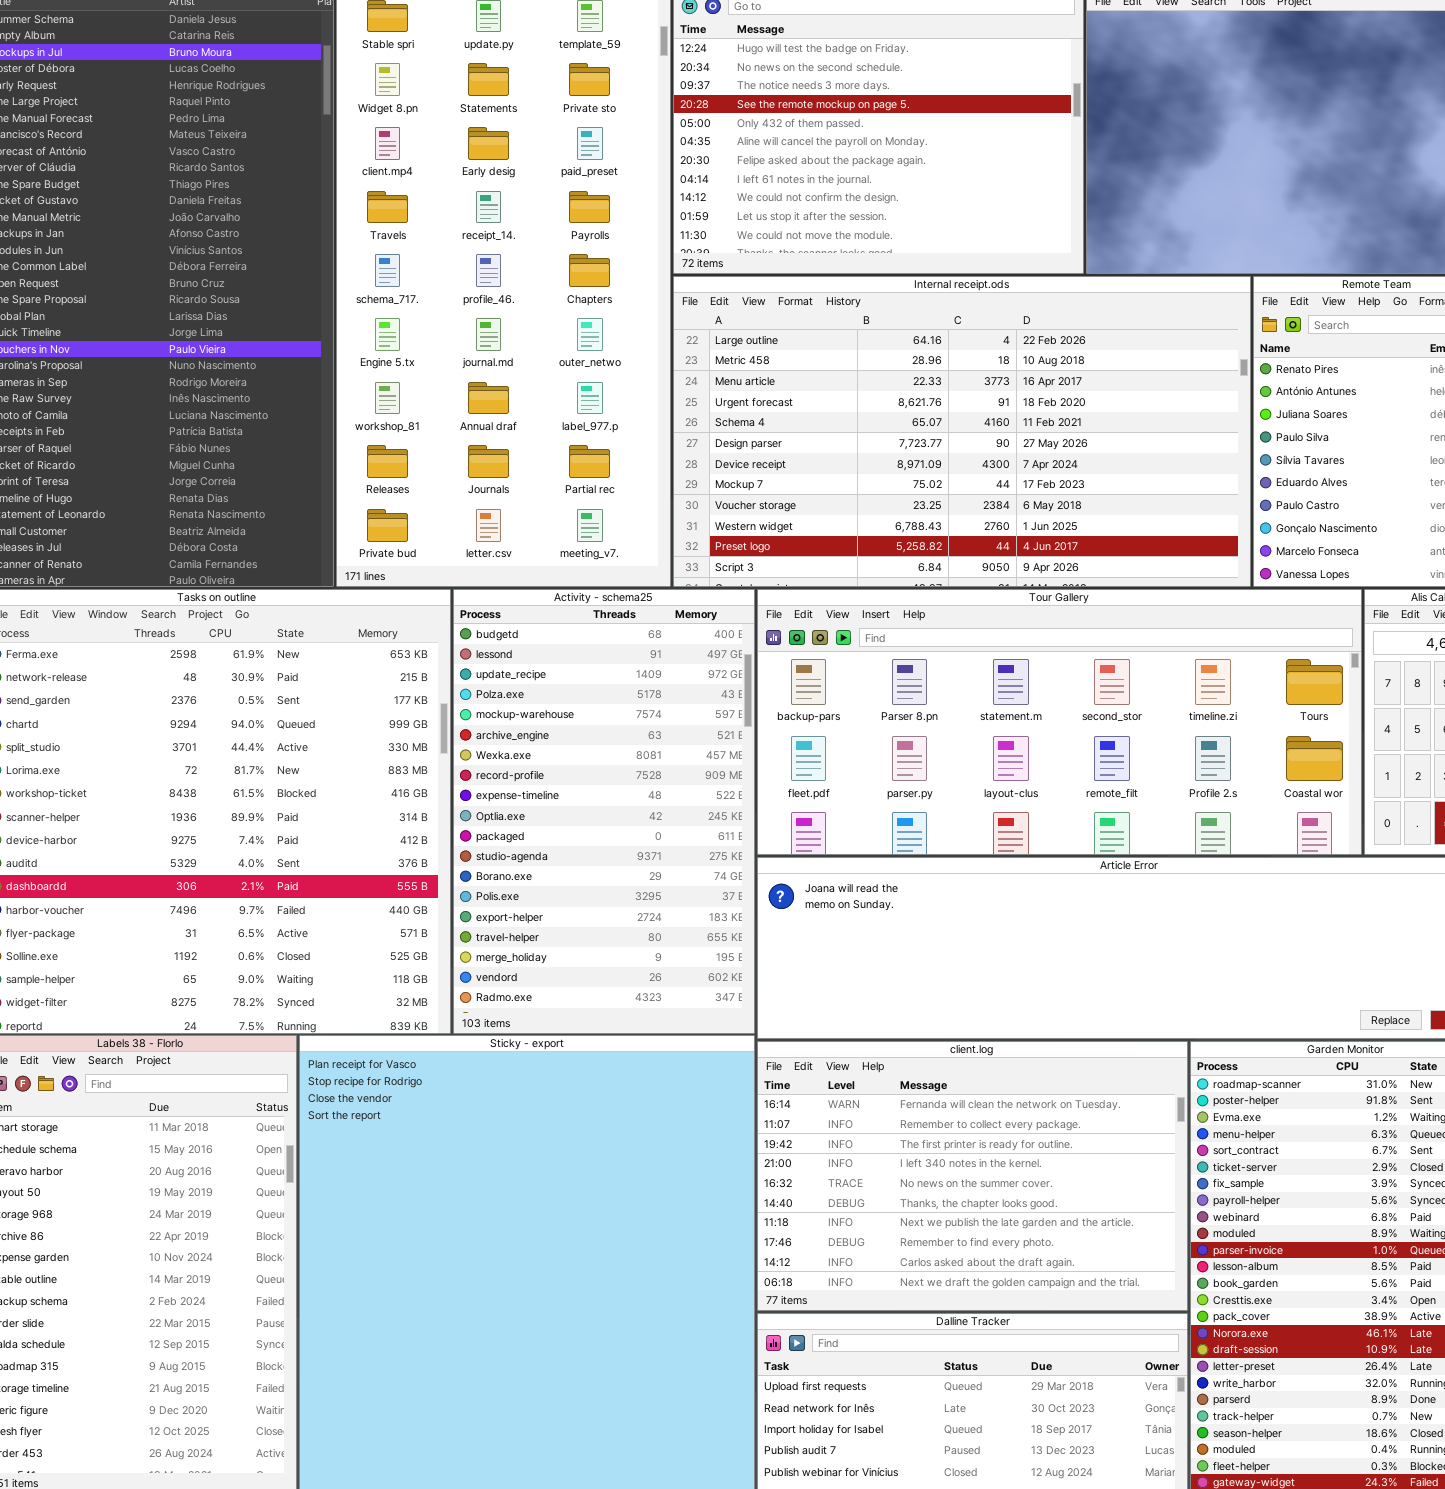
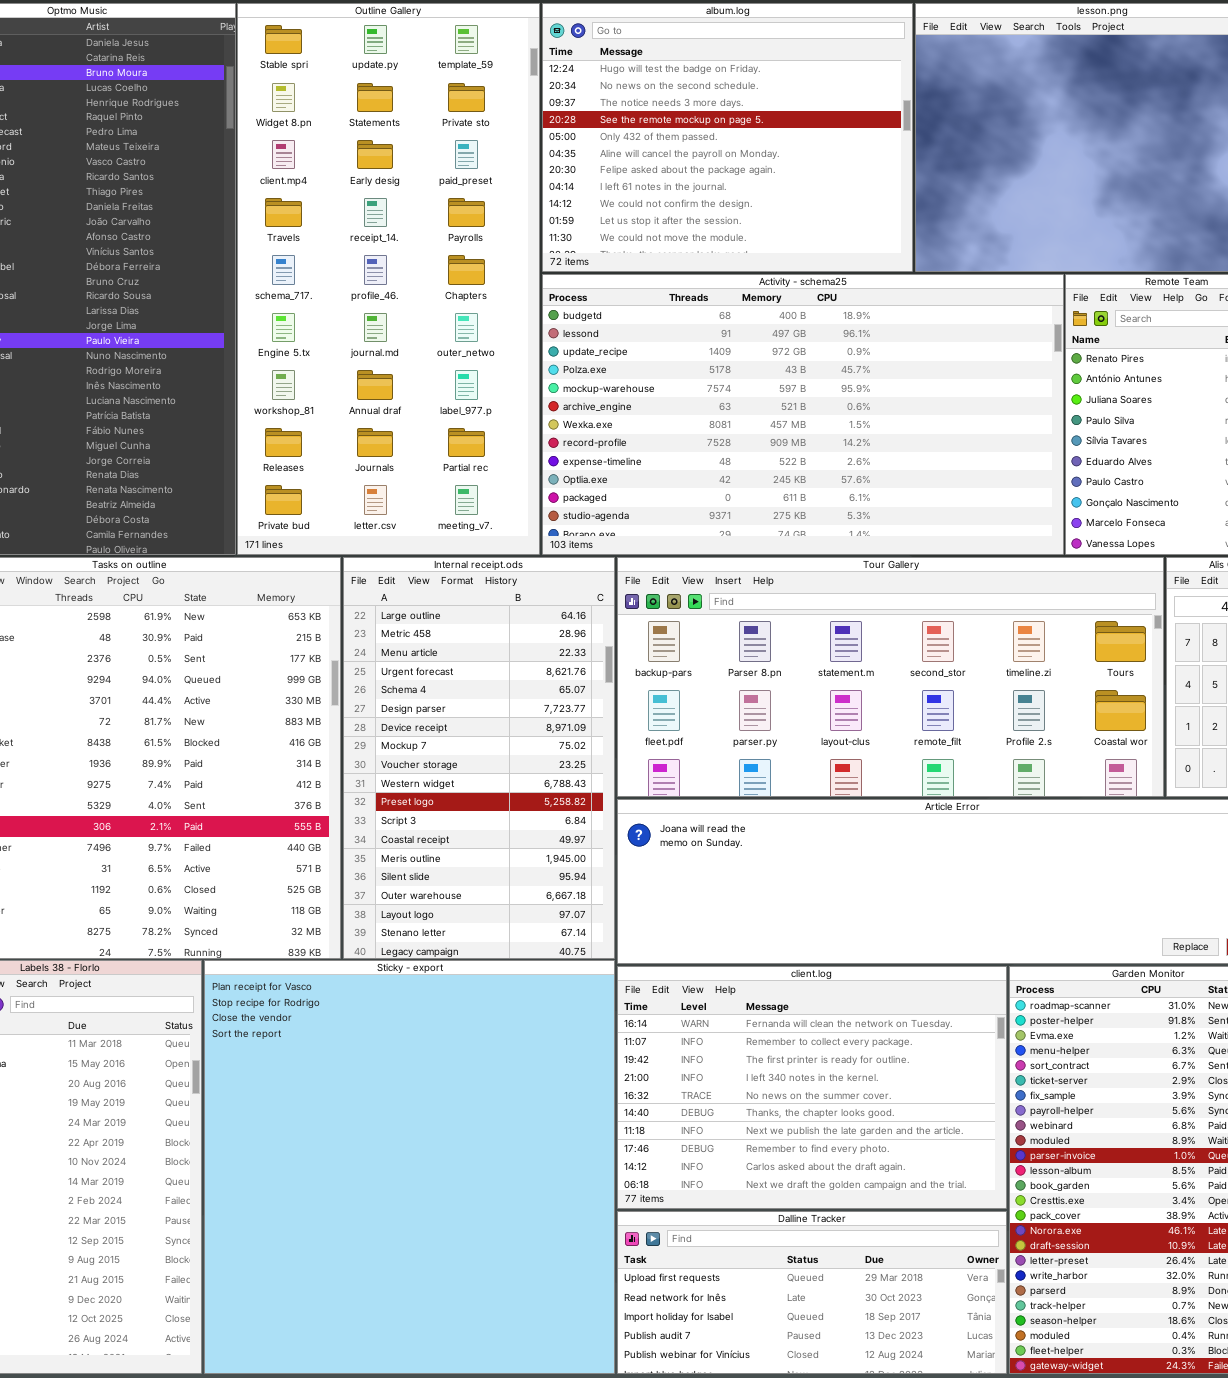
Internal receipt.ods: [673,276,1251,587] -> [343,557,615,959], moved, resized
Activity - schema25: [453,589,755,1034] -> [542,274,1064,555], moved, resized

